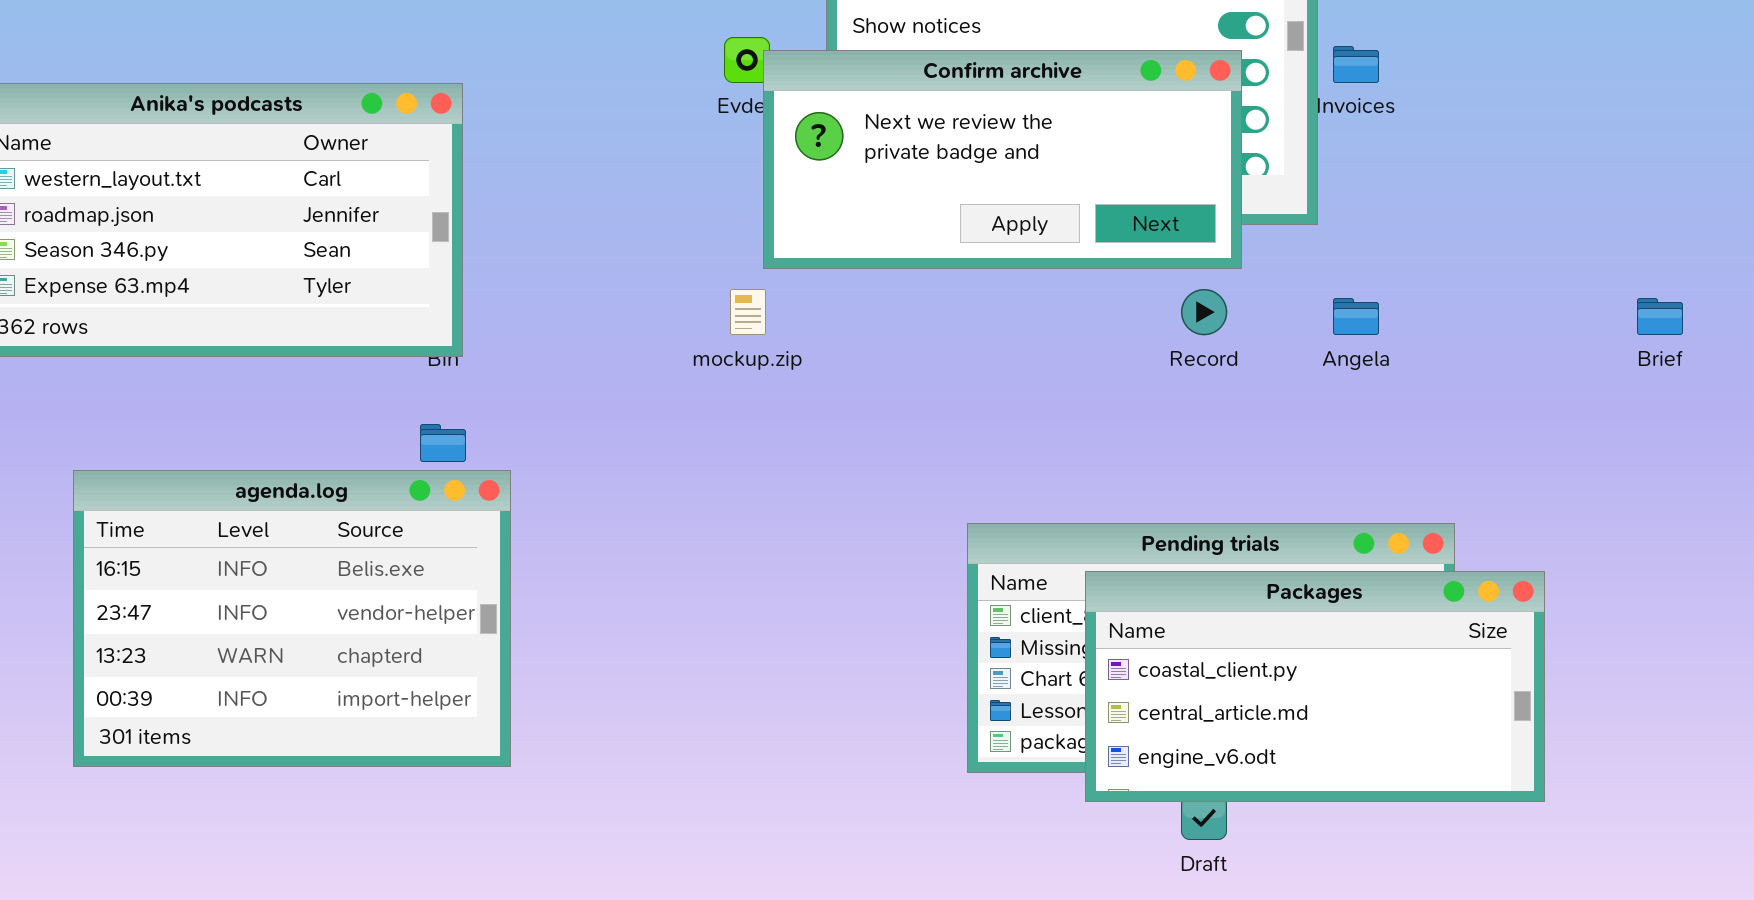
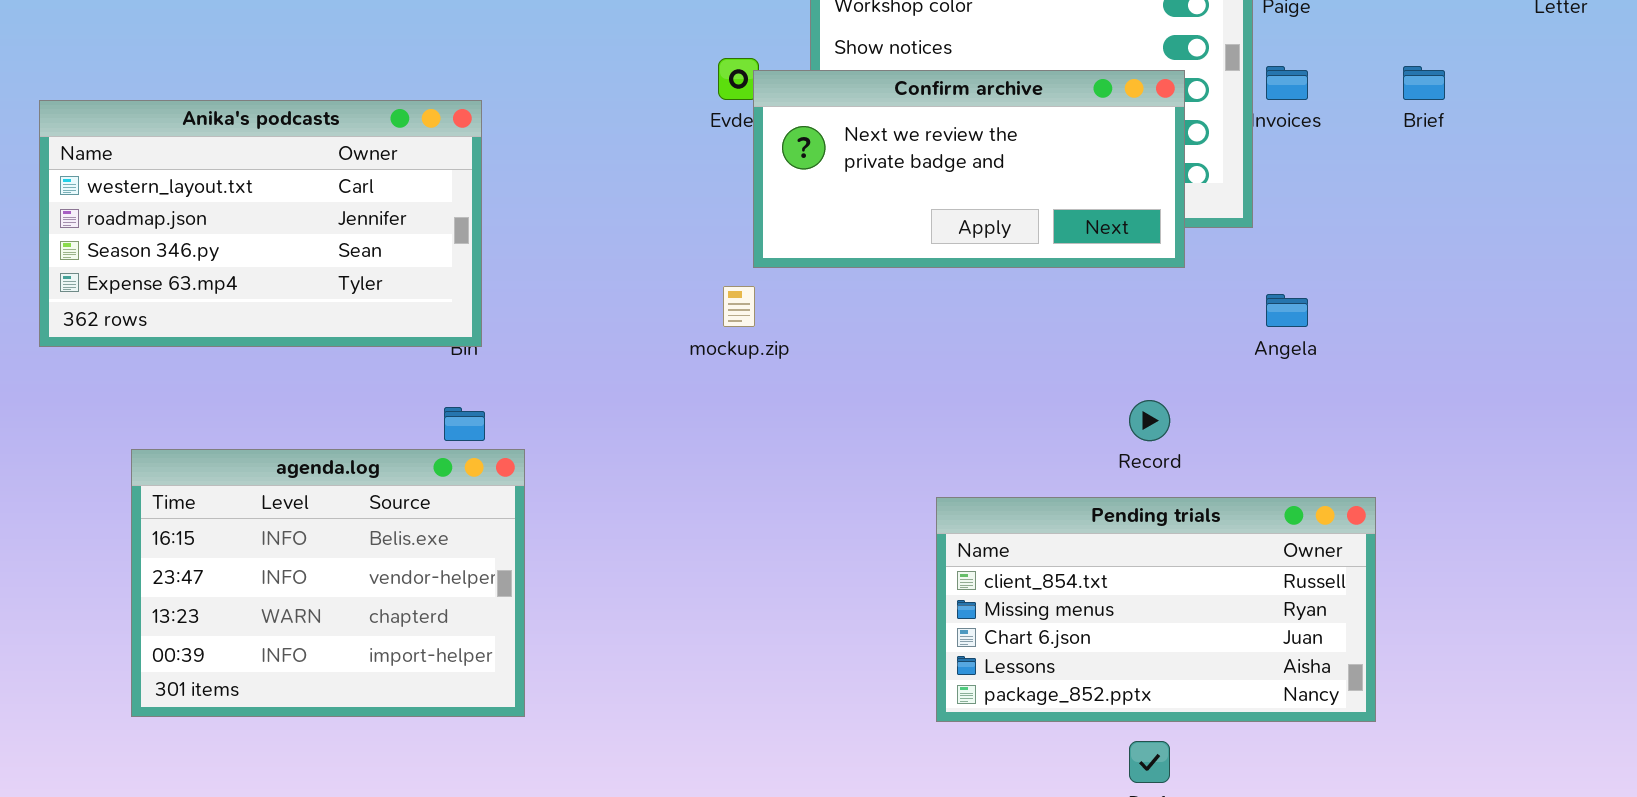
Record: [1181,289,1227,335] -> [1129,400,1170,441], moved
Brief: [1637,298,1683,335] -> [1403,66,1445,100], moved
Packages: [1085,571,1545,802] -> none, closed

